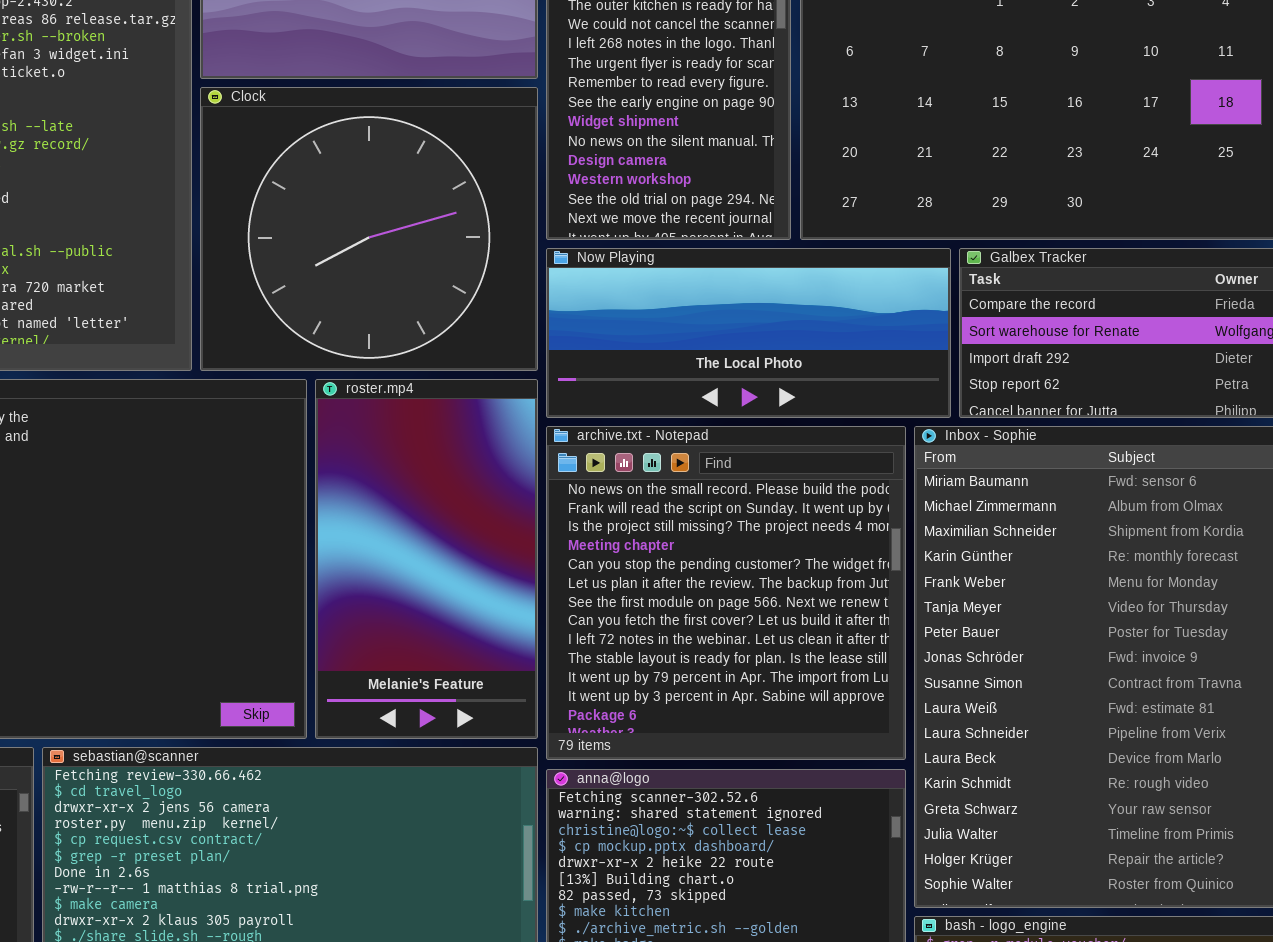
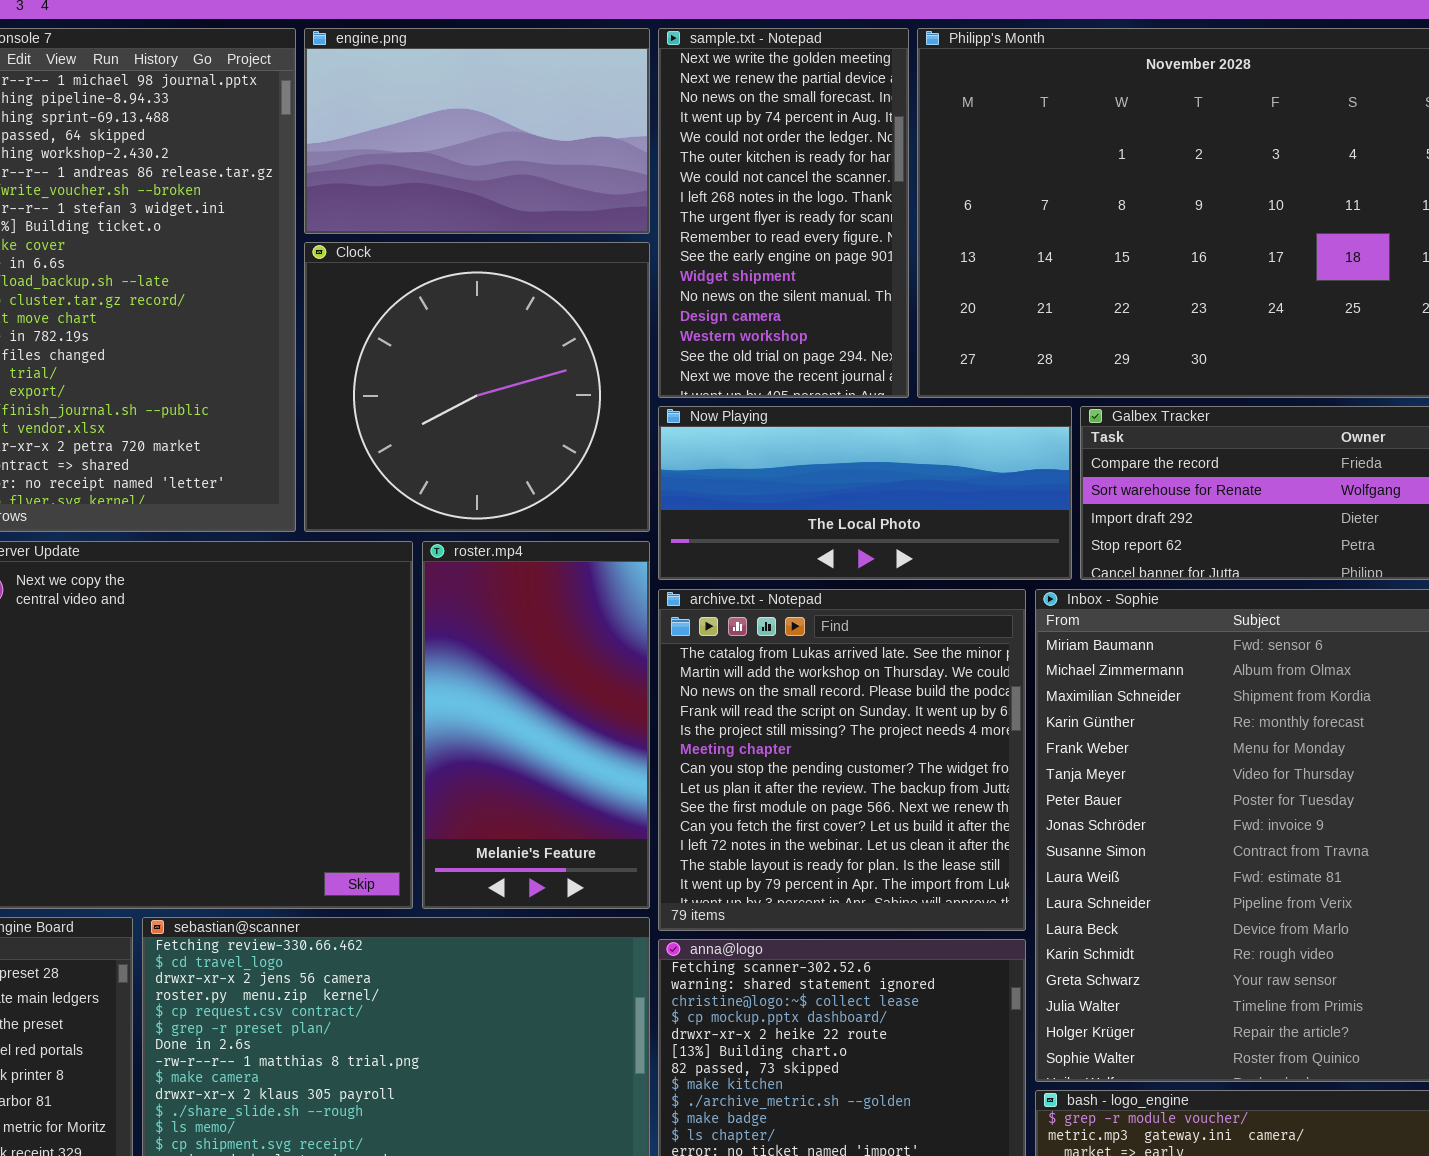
archive.txt - Notepad: [546,426,906,760] -> [658,589,1026,931], scrolled up 2 rows

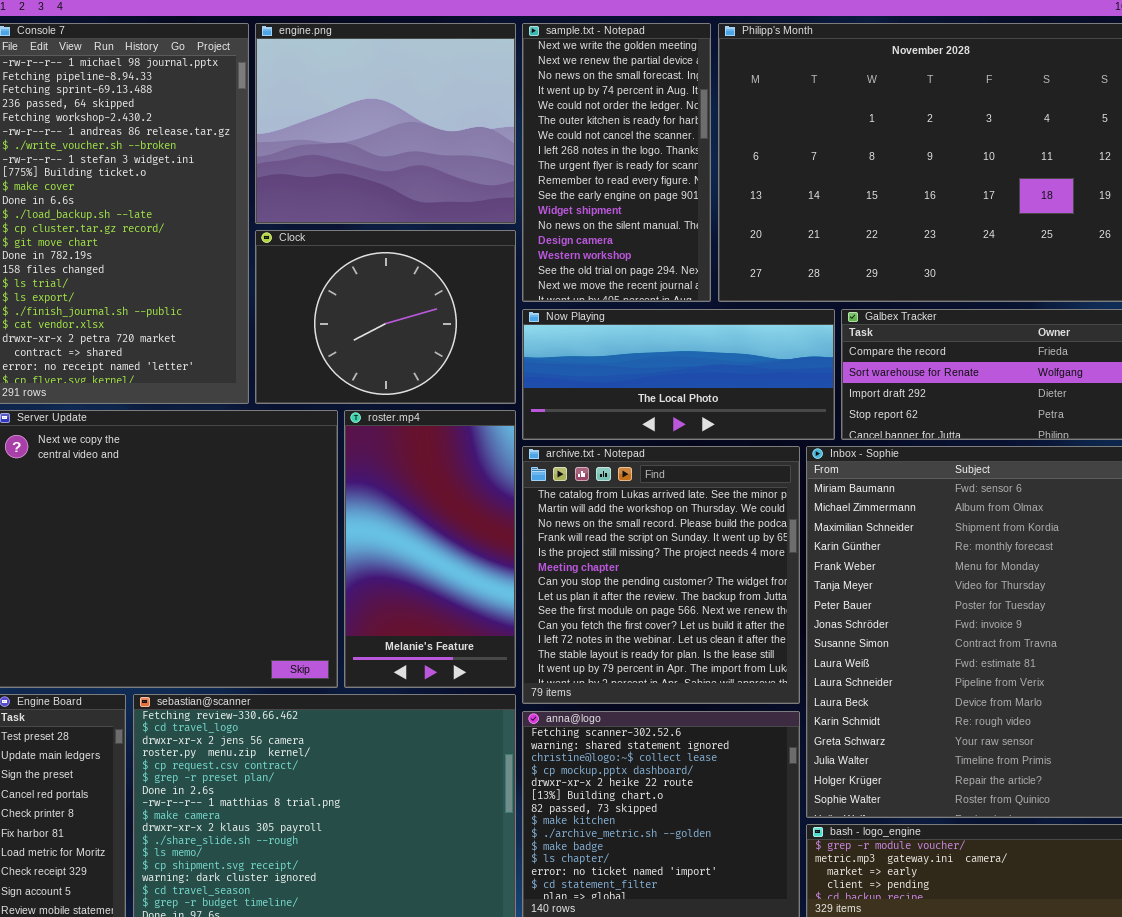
engine.png: [304,28,650,234] -> [255,23,516,224], resized
Clock: [304,242,650,532] -> [255,230,516,404], resized

